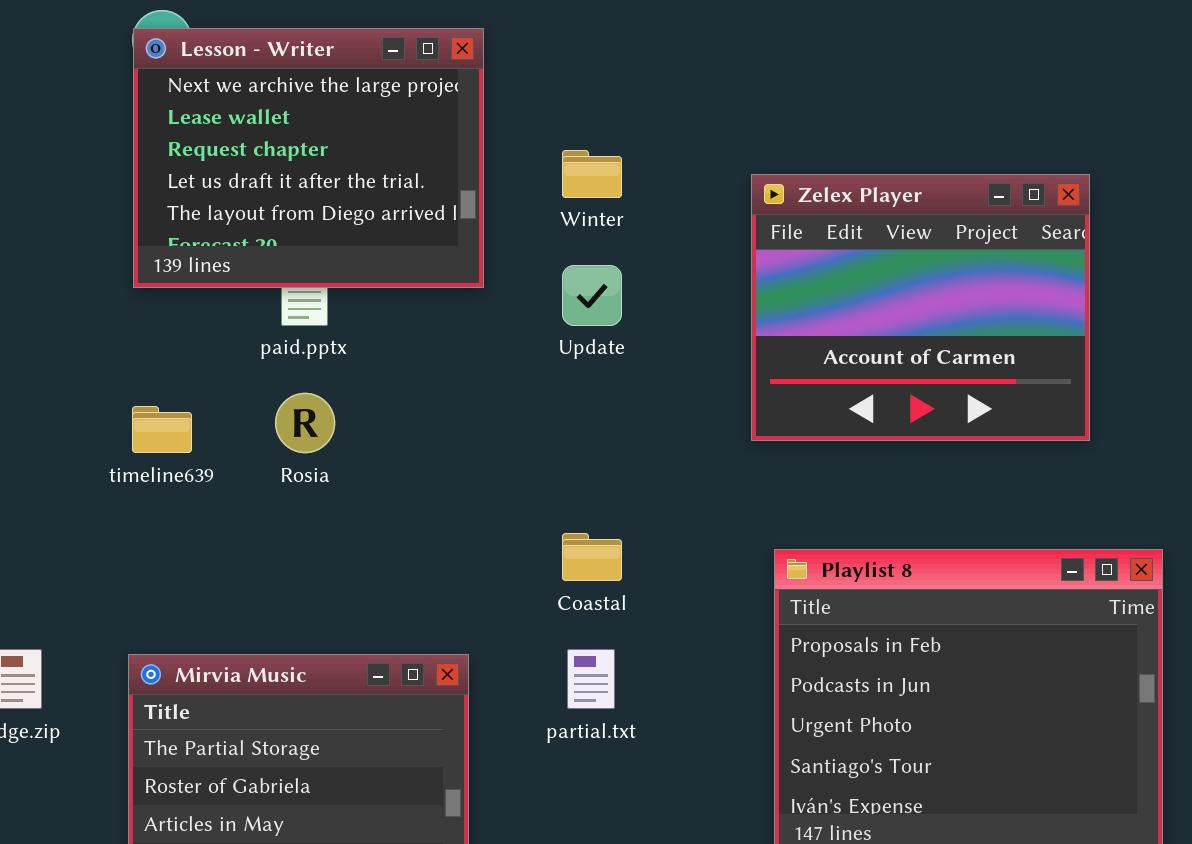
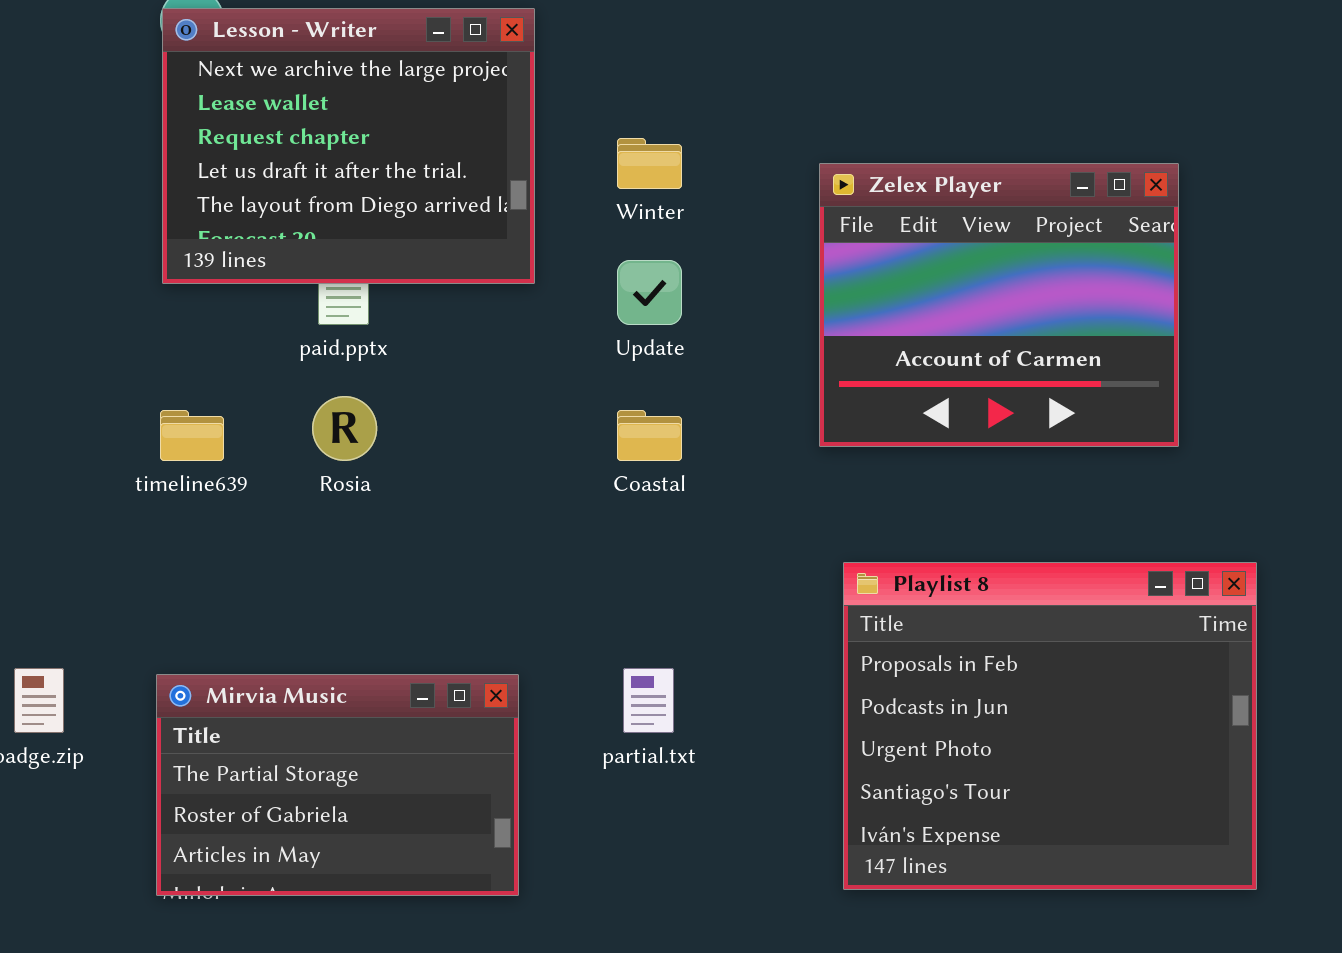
Coastal: [562,533,622,581] -> [617,410,682,461], moved

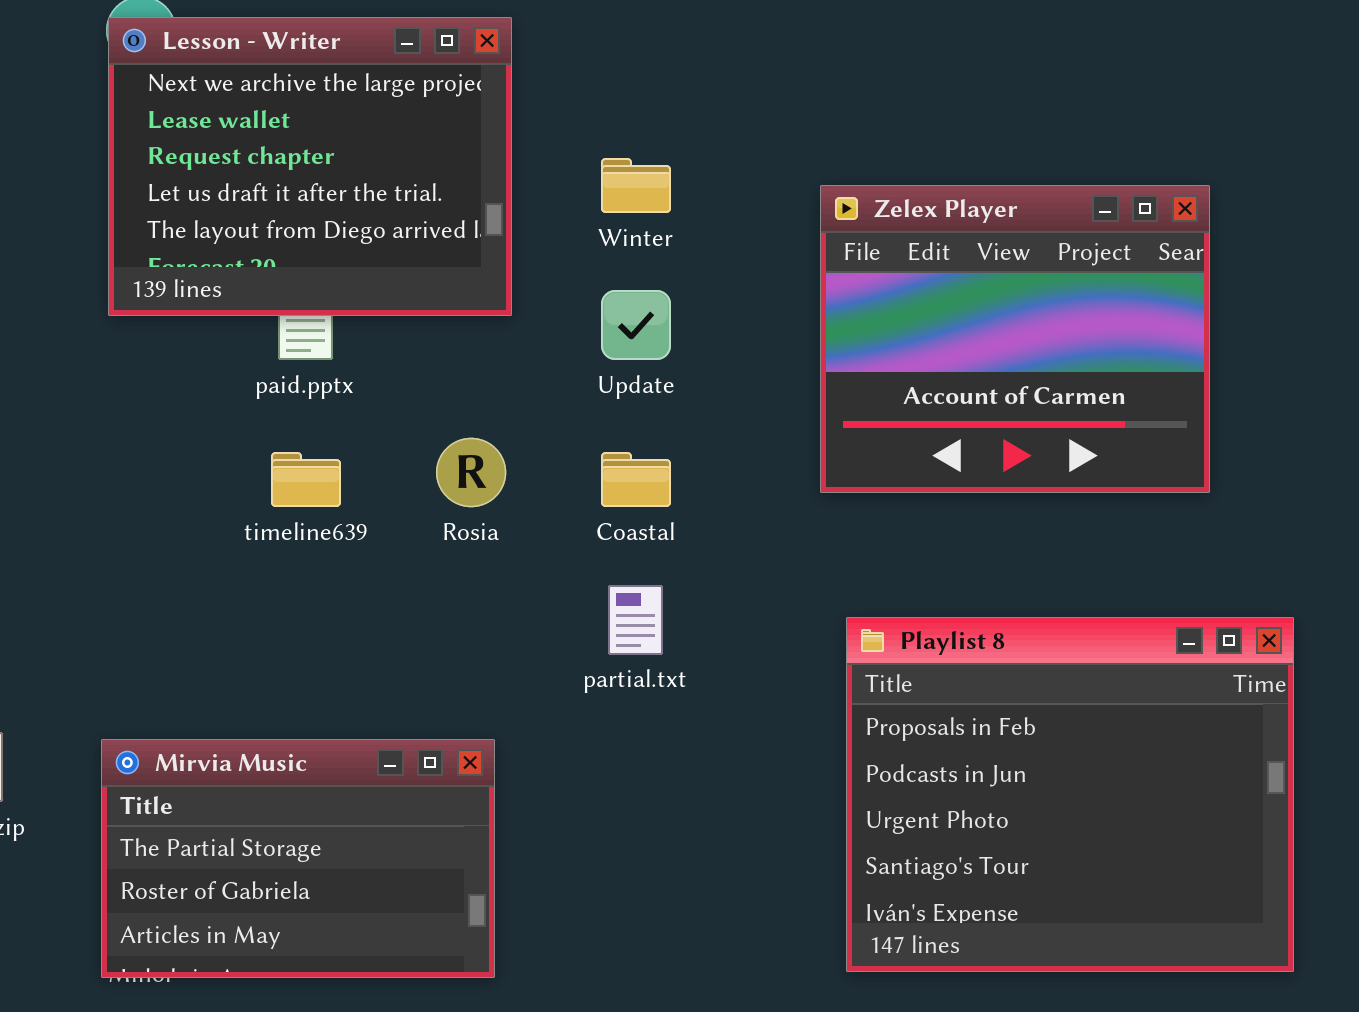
Rosia: [312,396,377,461] -> [436,438,506,507], moved
timeline639: [160,410,224,461] -> [271,452,341,507], moved
partial.txt: [623,668,674,733] -> [608,585,663,655], moved

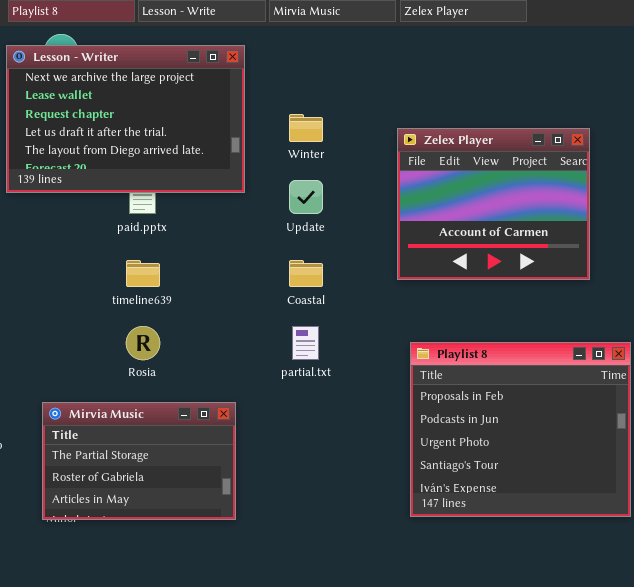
Lesson - Writer: [108,17,512,316] -> [6,45,245,193], resized
Rosia: [436,438,506,507] -> [126,326,160,360], moved

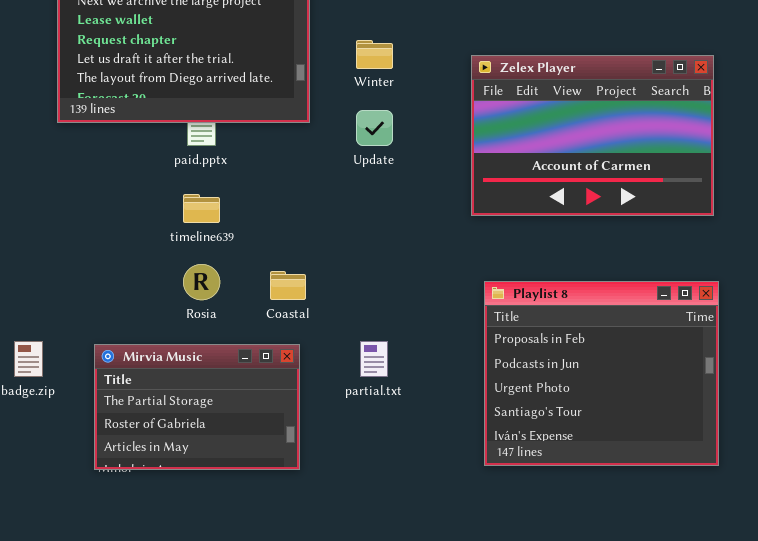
Zelex Player: [397,128,590,280] -> [471,55,714,216], resized
Coastal: [289,260,323,287] -> [270,271,306,300], moved
partial.txt: [292,326,319,360] -> [360,341,388,377], moved

